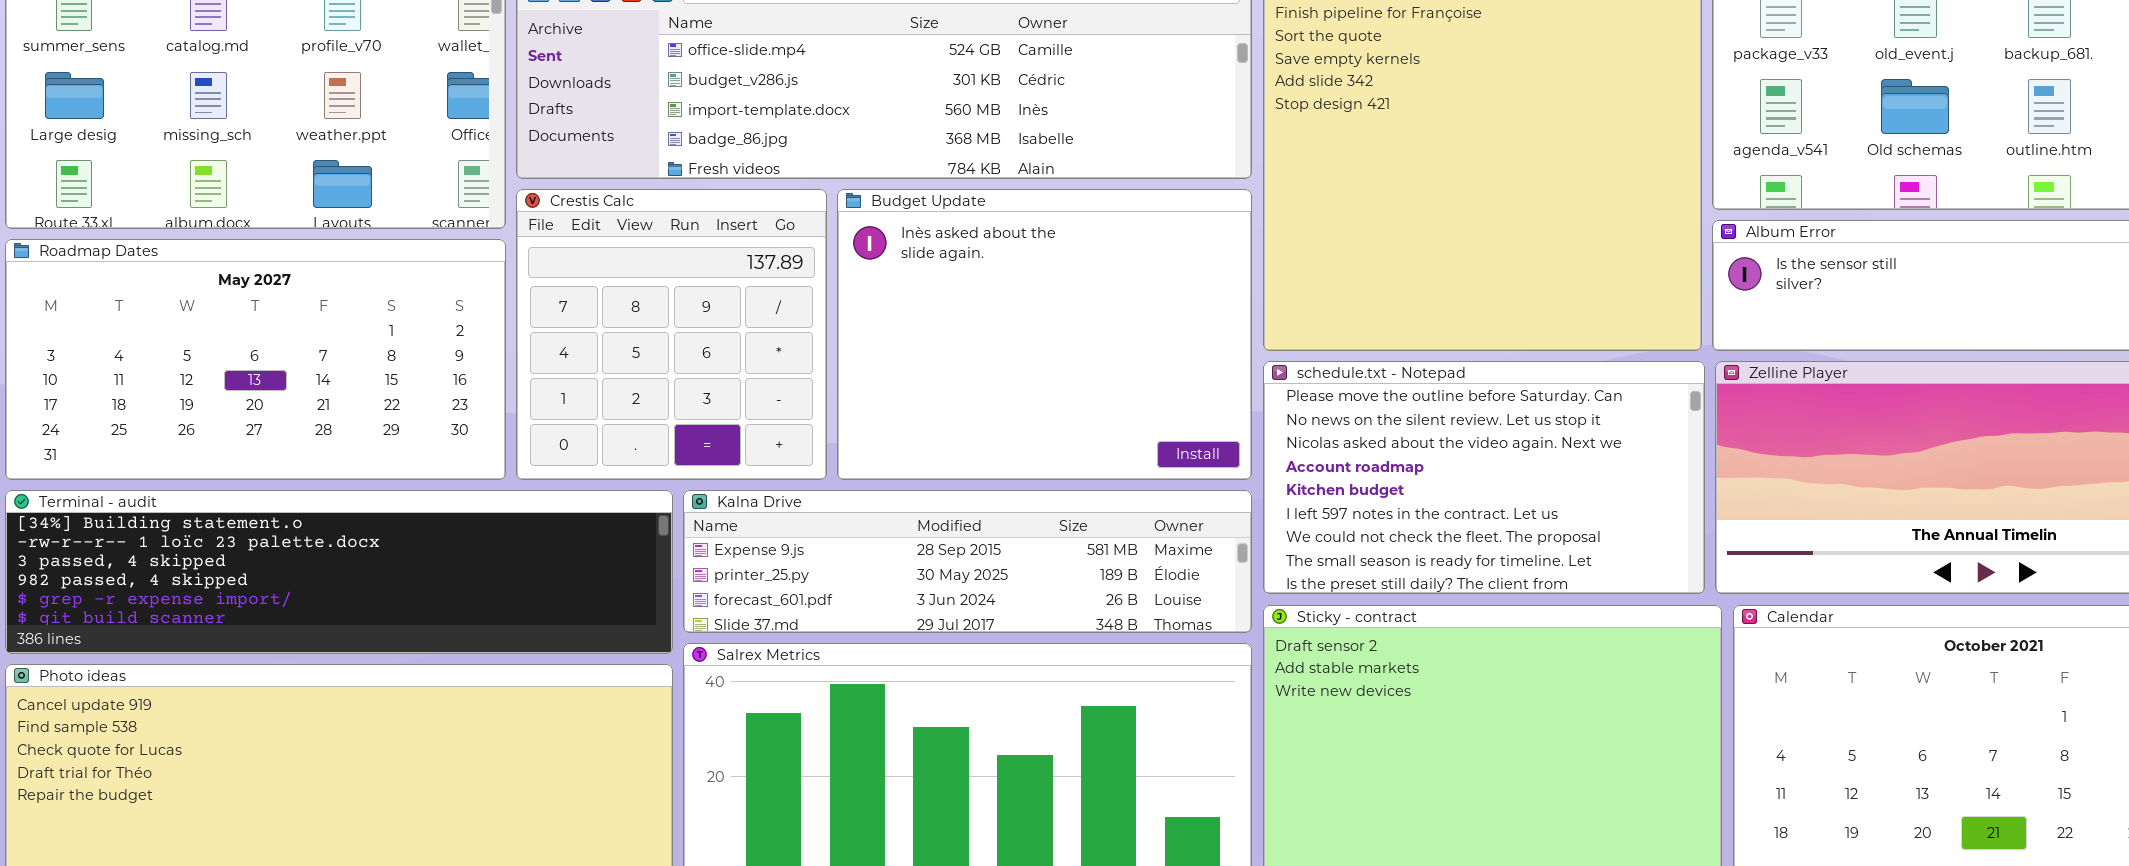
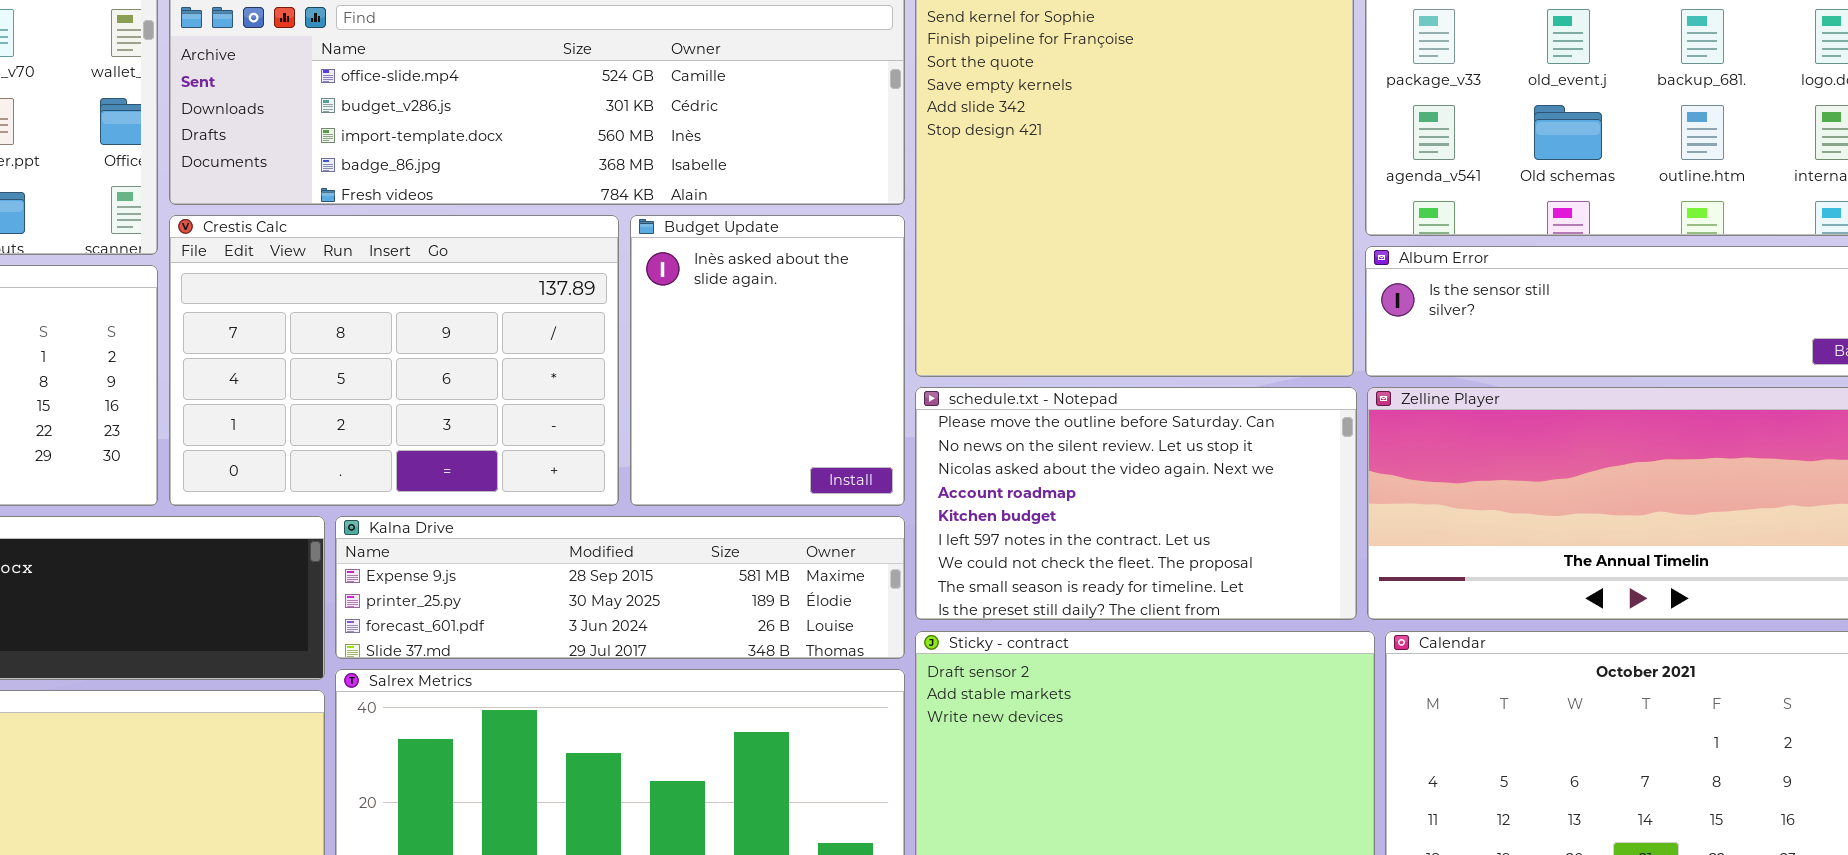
Crestis Calc: [516,189,827,480] -> [169,215,619,506], resized
Budget Update: [837,189,1252,480] -> [630,215,905,506], resized

